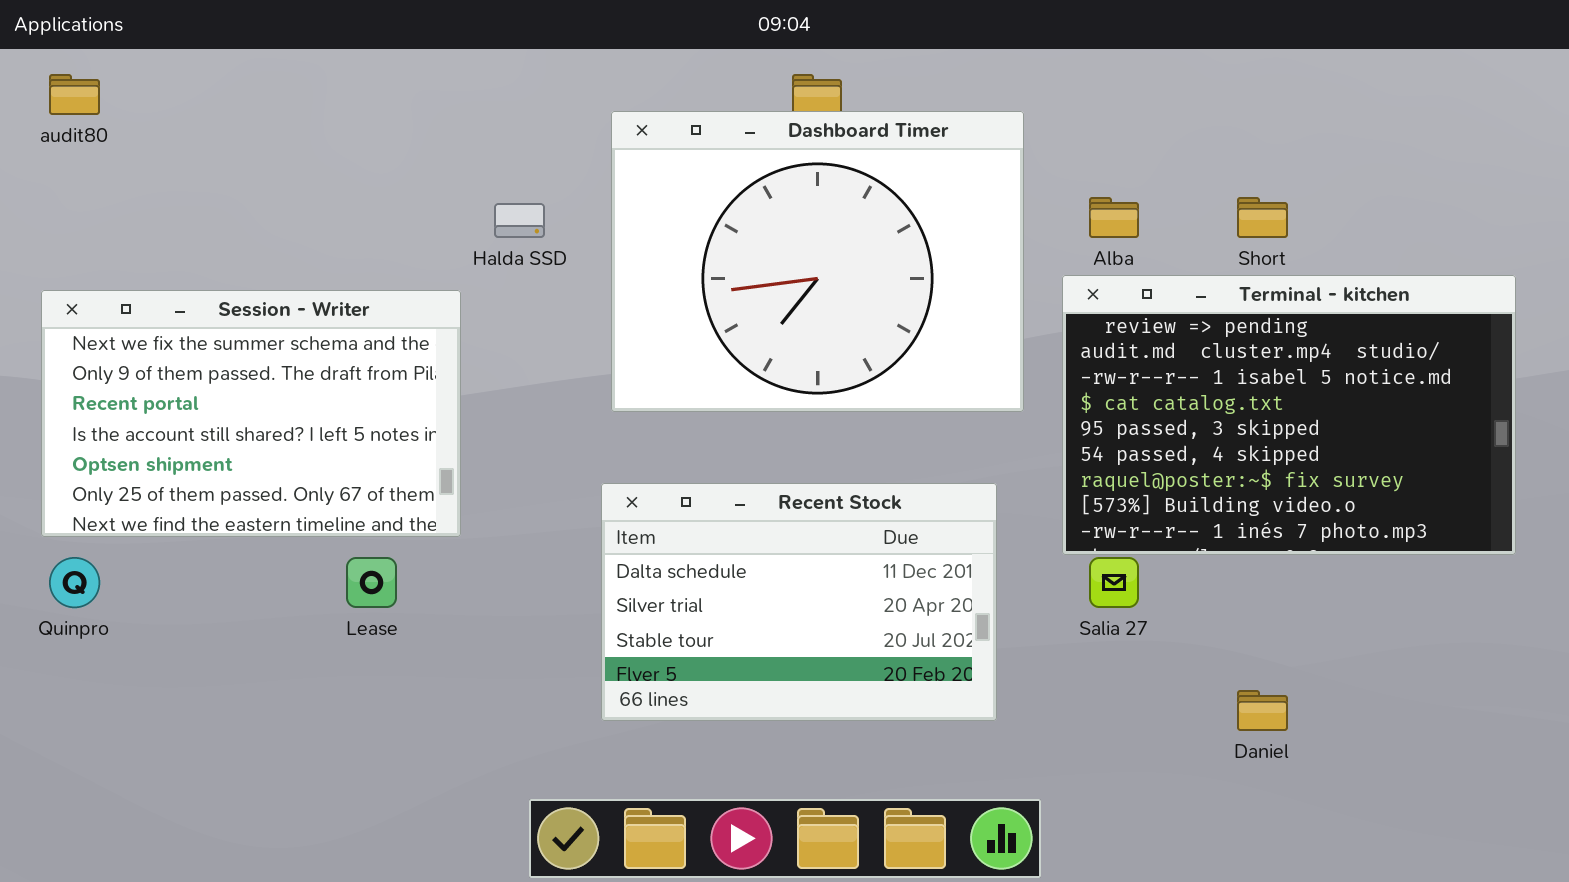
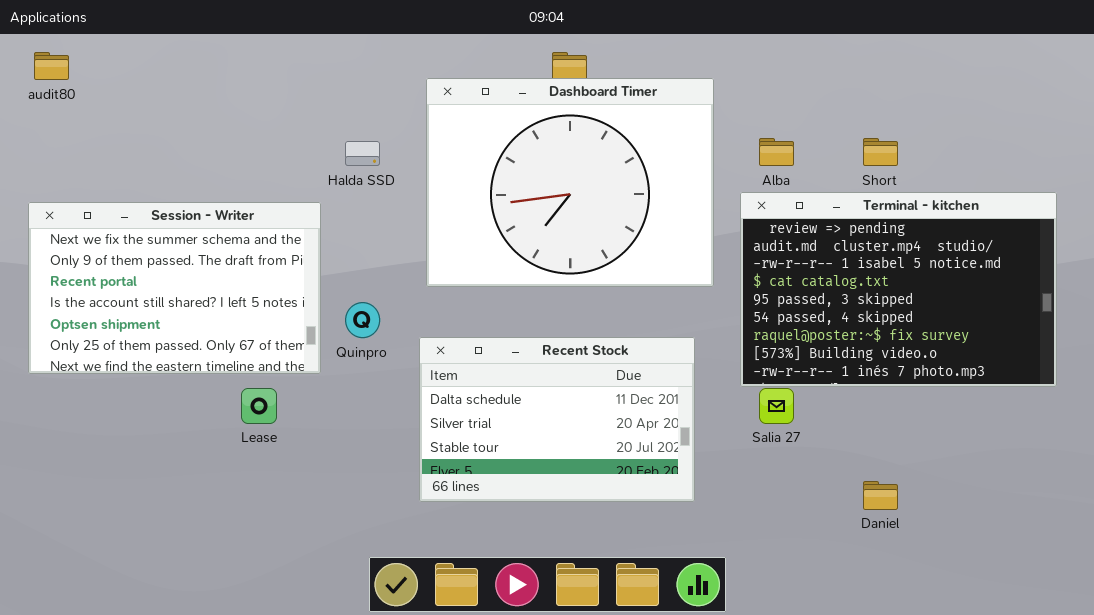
Quinpro: [49,557,100,608] -> [345,302,380,338], moved

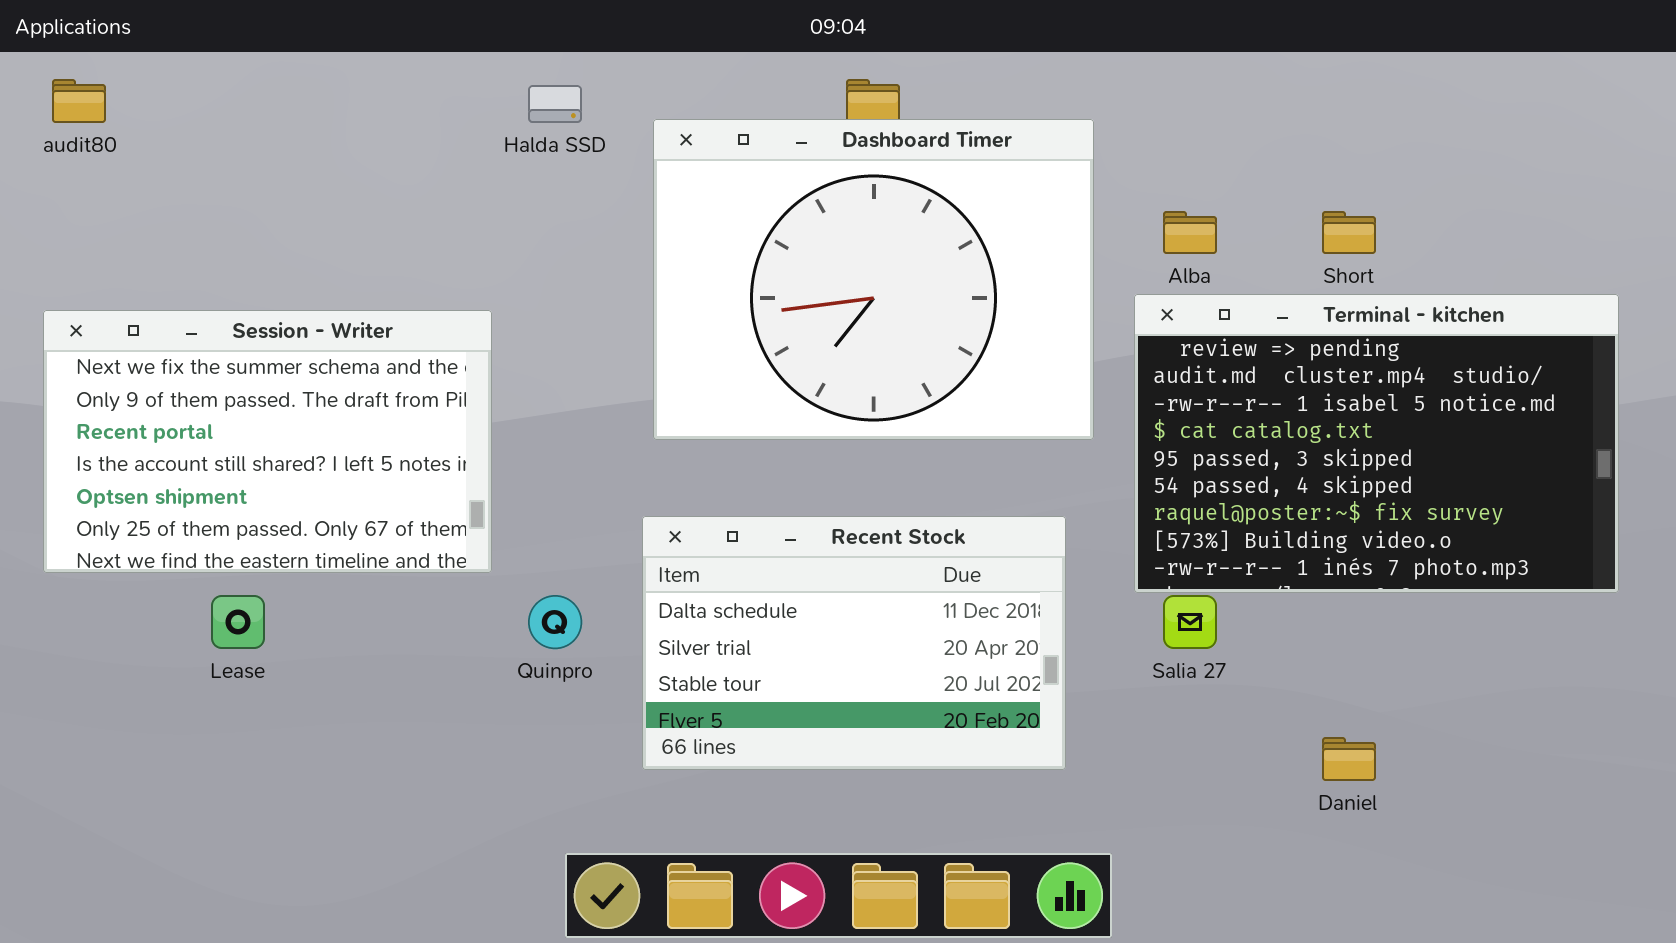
Halda SSD: [345,141,380,166] -> [528,85,582,123], moved
Quinpro: [345,302,380,338] -> [528,595,582,649], moved
Lease: [241,388,277,424] -> [211,595,265,649], moved

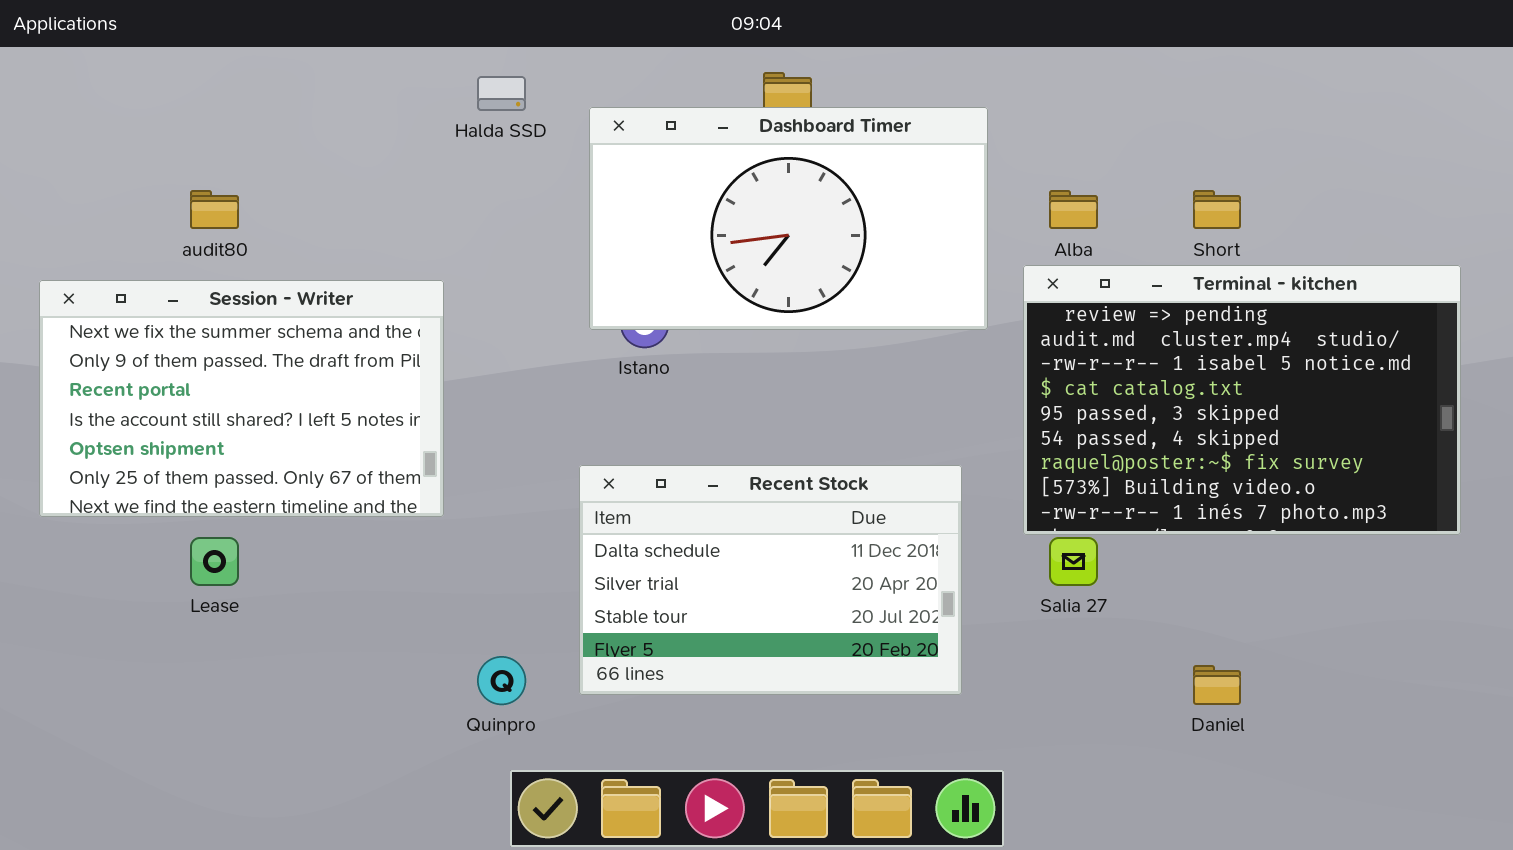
audit80: [52,79,106,123] -> [190,190,239,229], moved
Dashboard Timer: [653,119,1094,440] -> [589,107,988,330], resized
Quinpro: [528,595,582,649] -> [477,656,526,705], moved

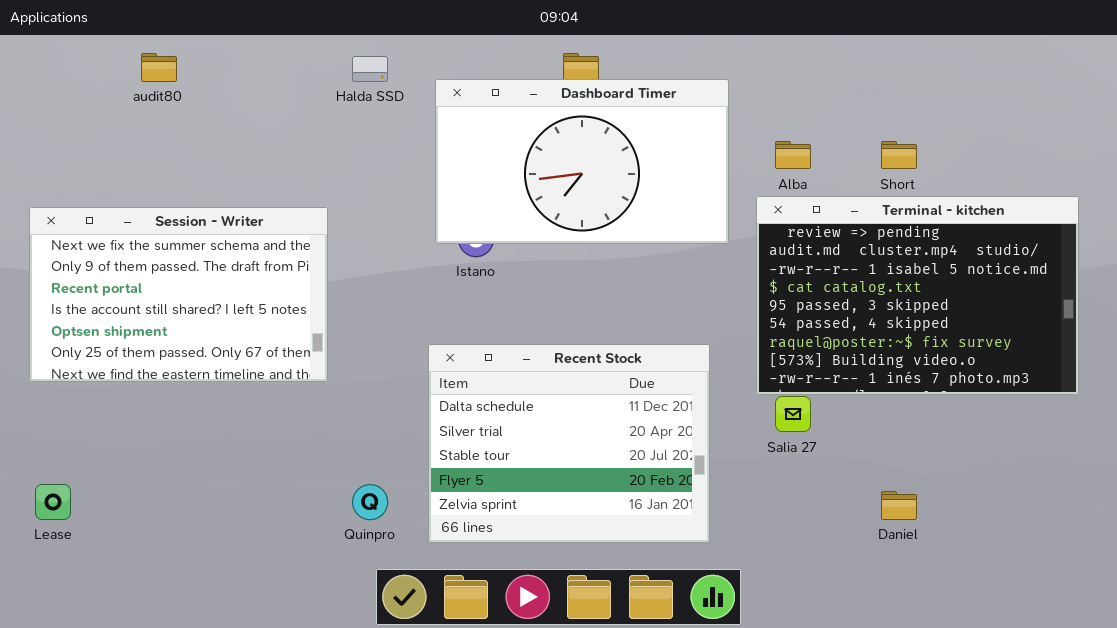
audit80: [190,190,239,229] -> [141,53,177,82], moved
Recent Stock: [579,465,962,695] -> [428,344,710,543], resized
Lease: [190,537,239,586] -> [35,484,71,520], moved

